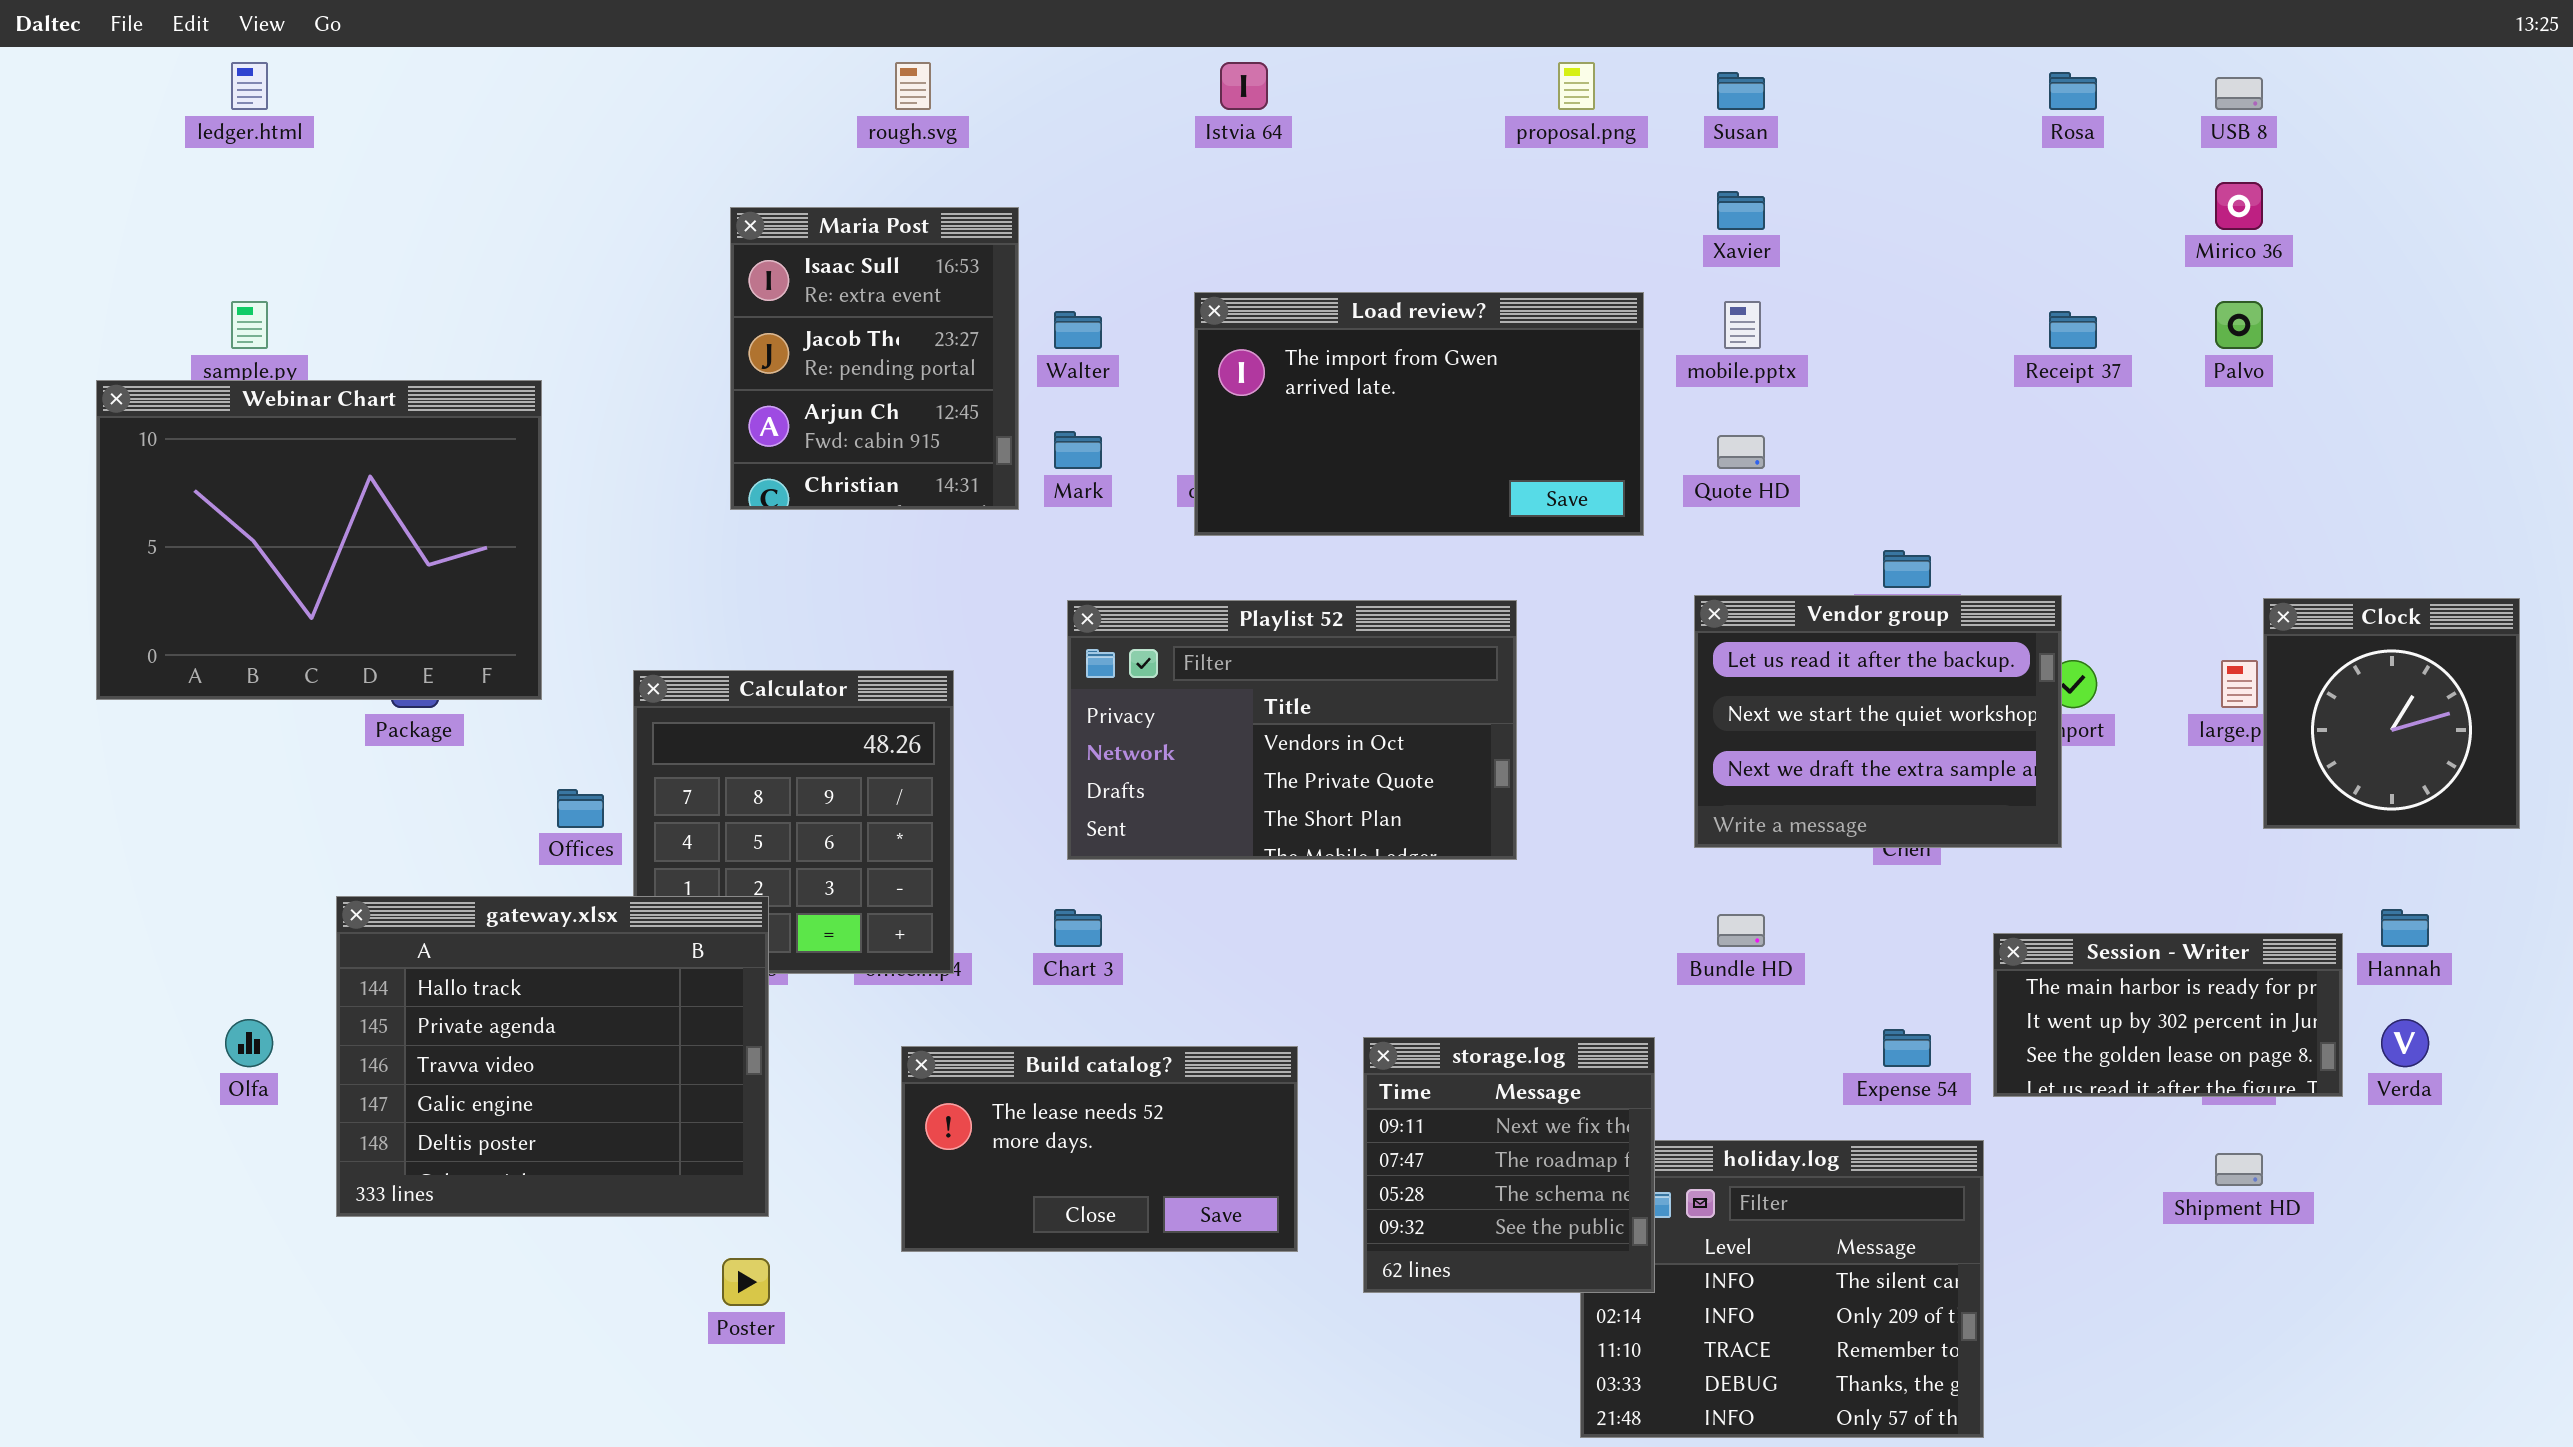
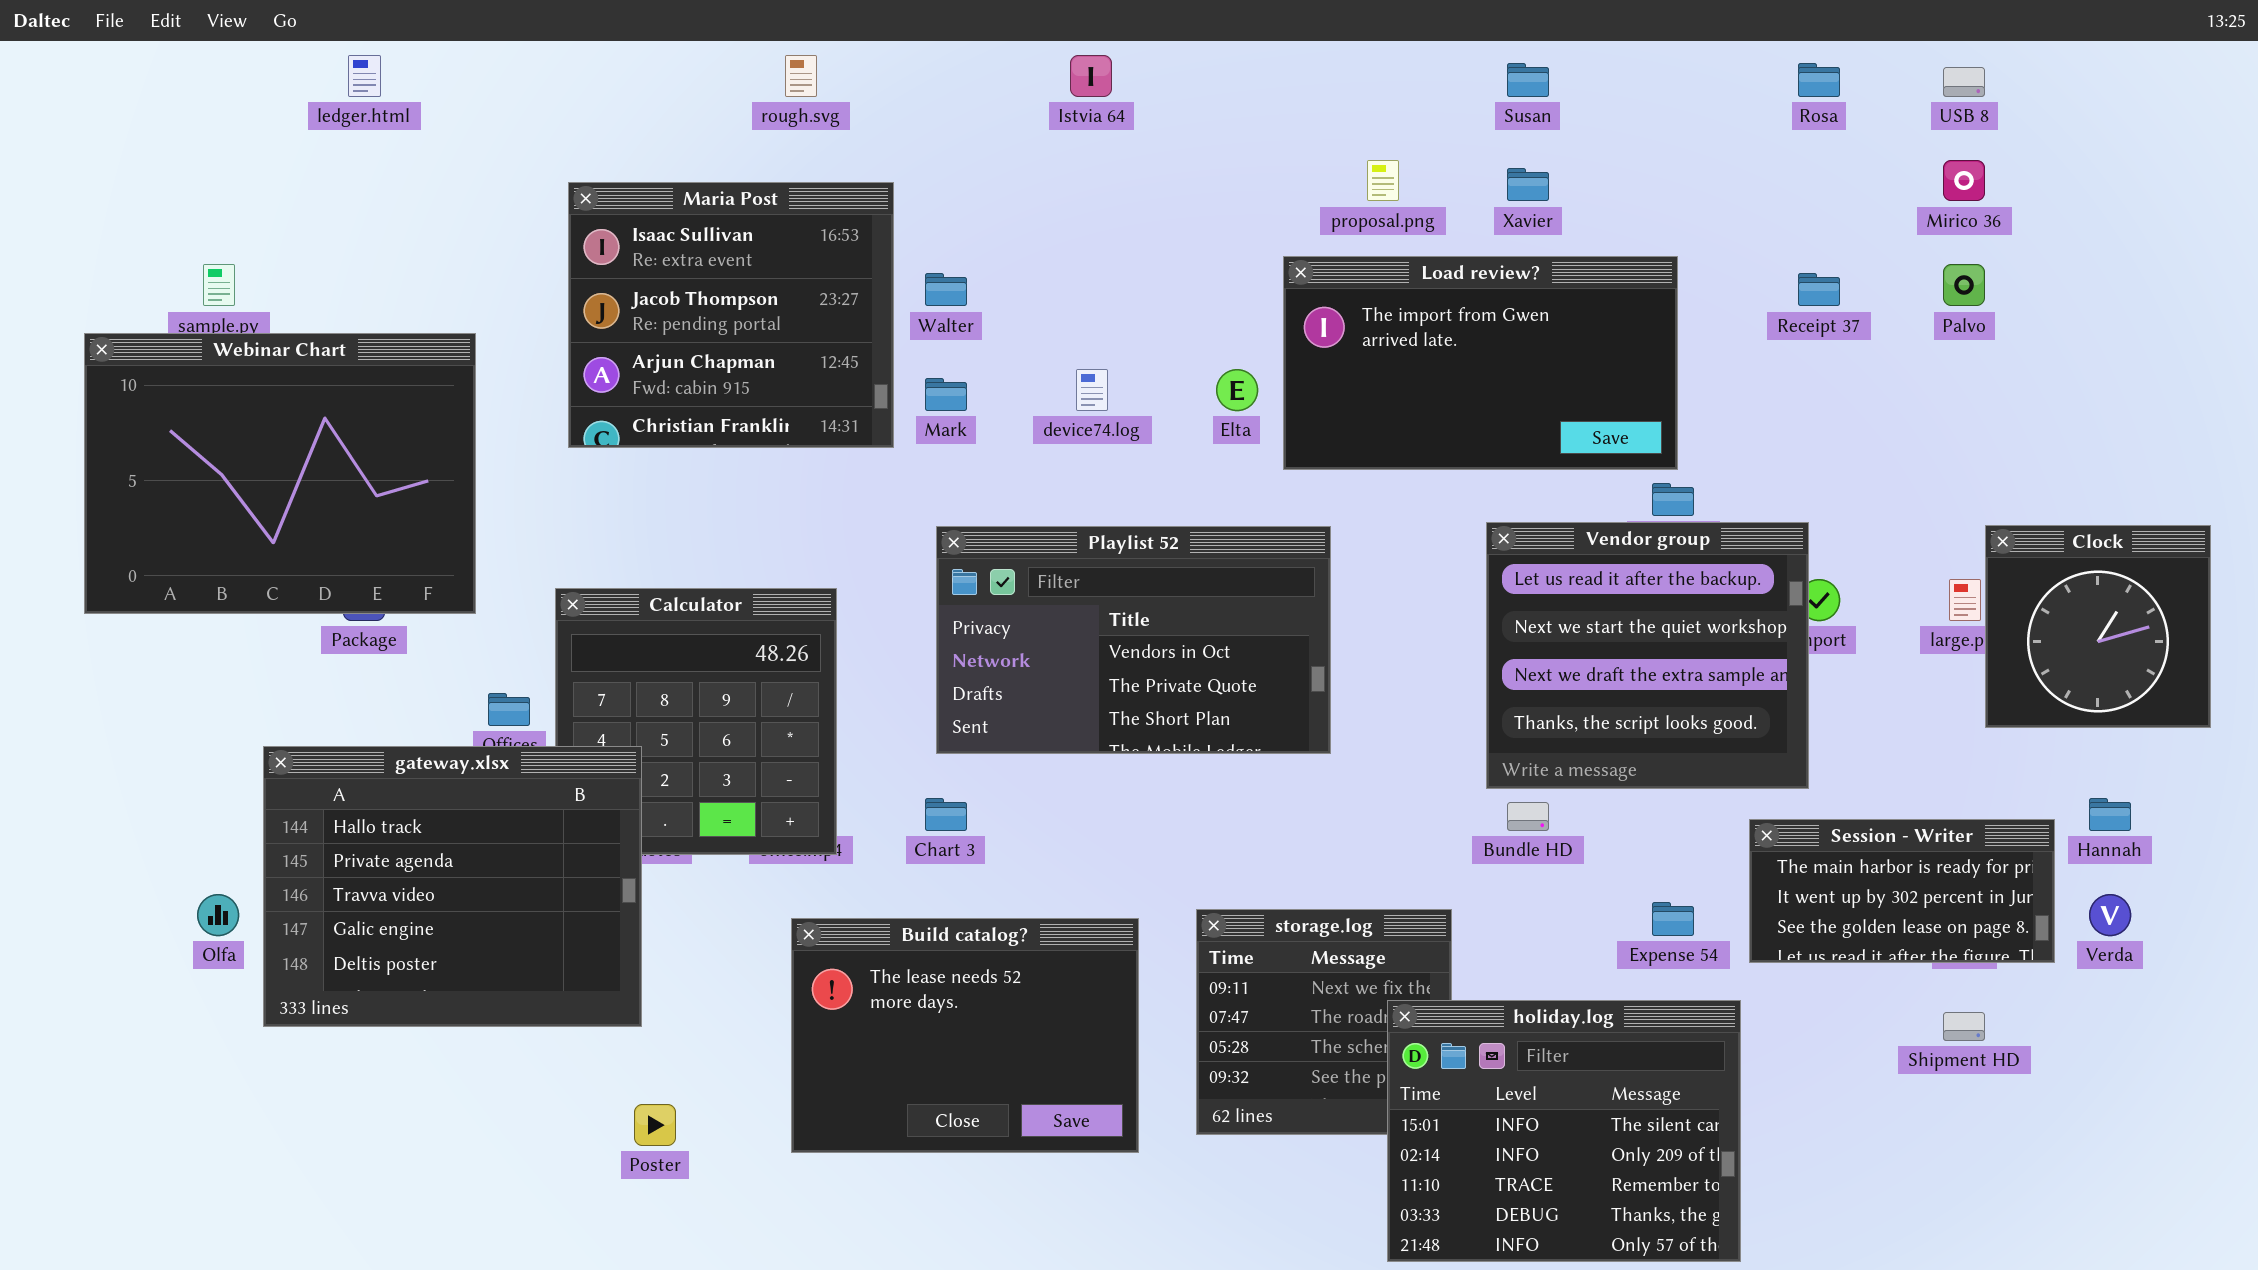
ledger.html: [231,62,268,110] -> [348,55,381,97], moved
proposal.png: [1558,62,1595,110] -> [1367,160,1399,201], moved
Maria Post: [730,207,1019,510] -> [568,182,894,448], resized
Load review?: [1194,292,1644,536] -> [1283,256,1678,470], moved
Vendor group: [1694,595,2062,848] -> [1486,522,1809,789], resized
gateway.xlsx: [336,896,769,1217] -> [263,746,642,1027], moved
Build catalog?: [901,1046,1298,1252] -> [791,918,1139,1153], resized
holiday.log: [1580,1140,1984,1438] -> [1387,1000,1741,1262], raised

